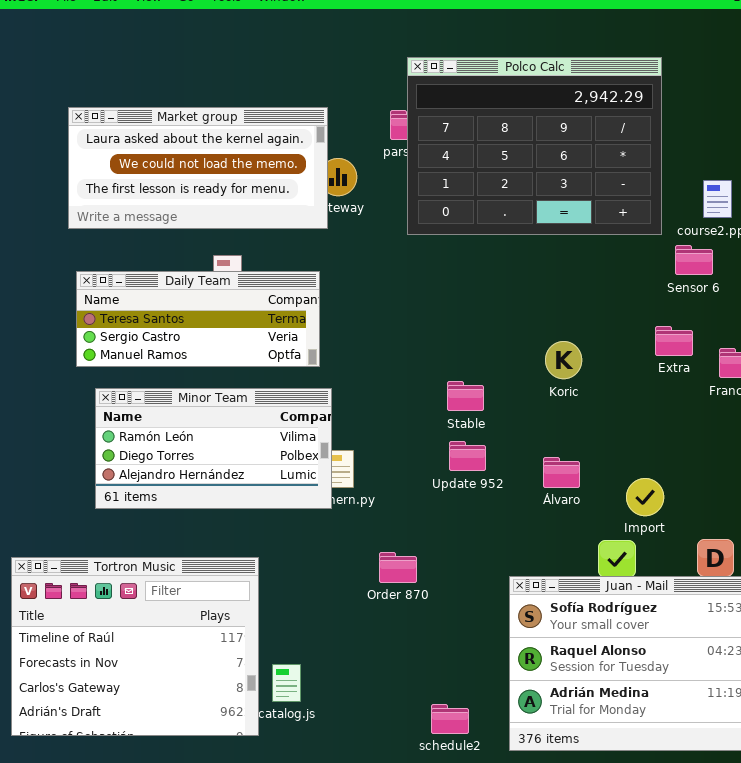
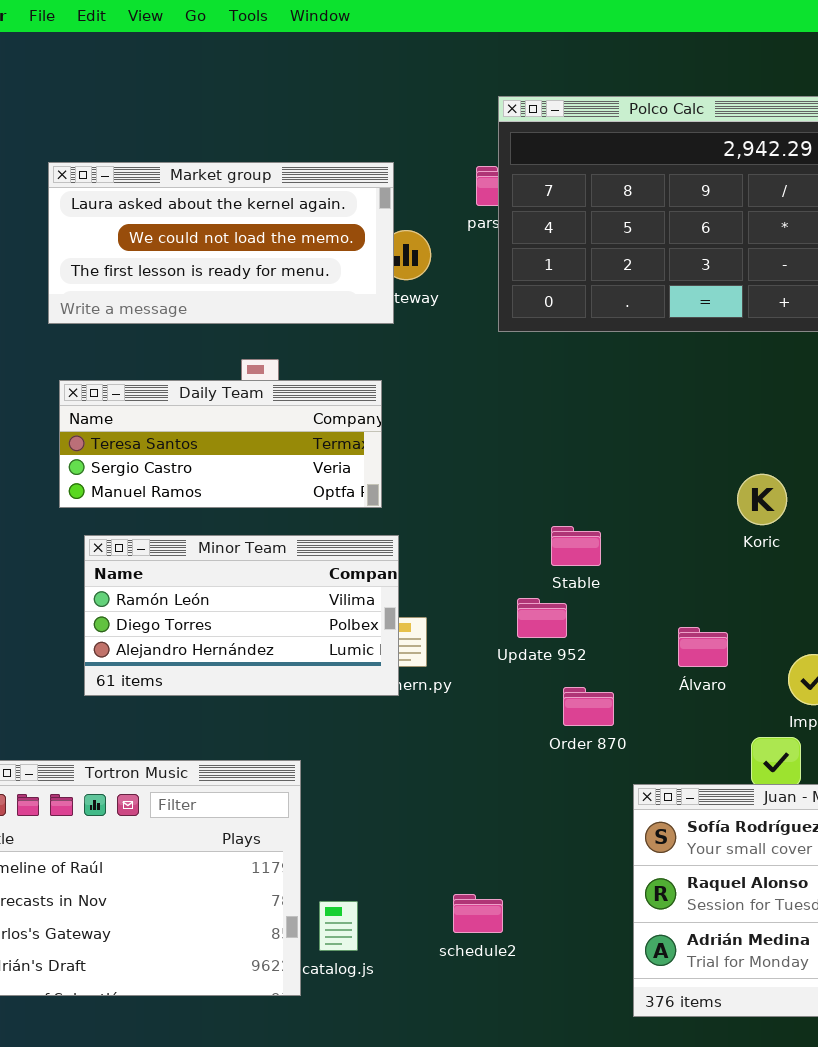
Koric: [545,341,582,379] -> [737,474,787,525], moved
Update 952: [449,441,486,471] -> [517,598,567,638], moved
Order 870: [379,552,417,583] -> [563,687,614,726], moved
schedule2: [431,704,469,734] -> [453,894,503,933], moved

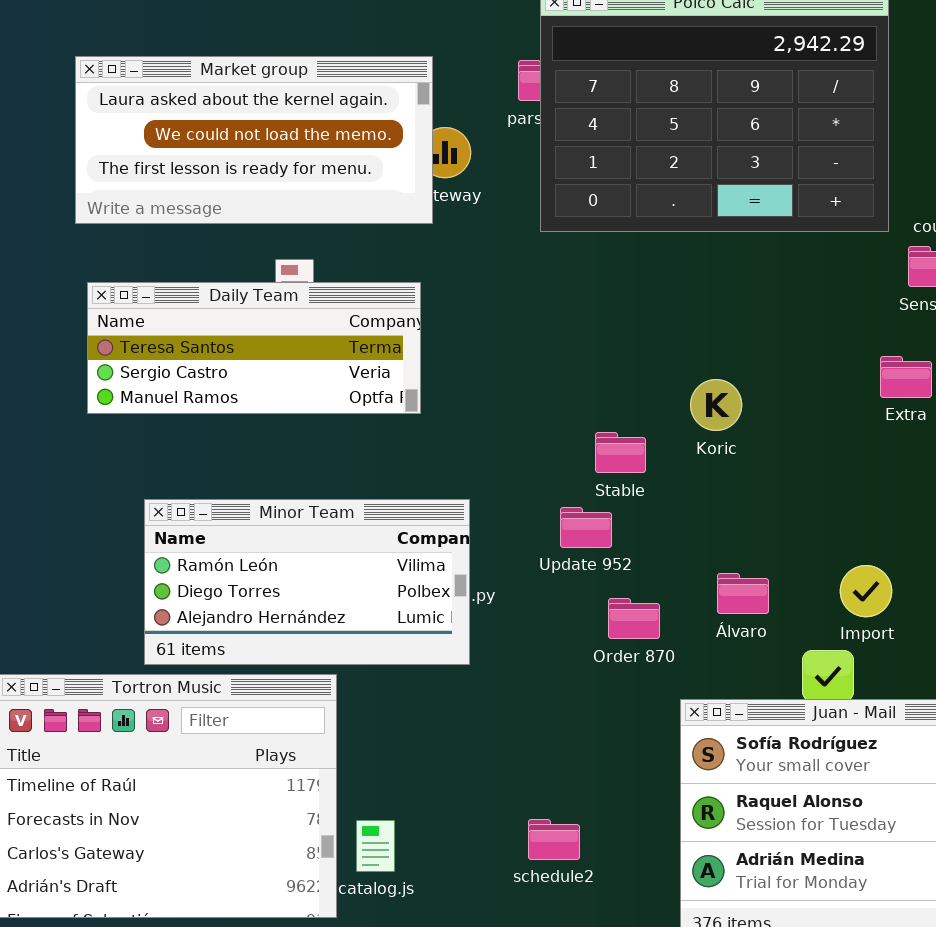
Koric: [737,474,787,525] -> [690,379,742,431], moved
Minor Team: [84,535,399,696] -> [144,499,470,665], moved
Álvaro: [678,627,728,667] -> [717,573,769,614], moved
schedule2: [453,894,503,933] -> [528,819,580,860], moved

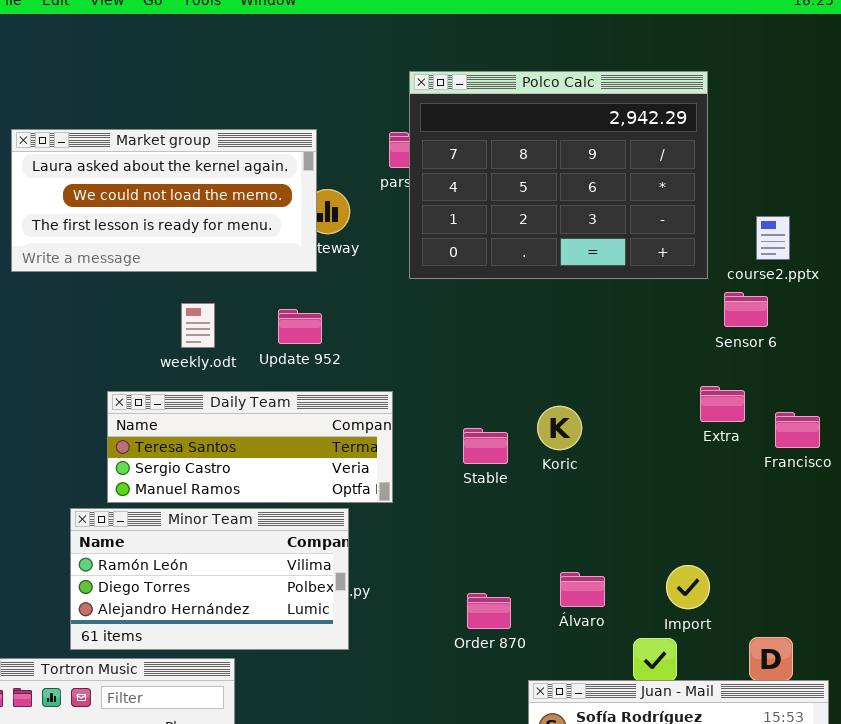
Daily Team: [87,282,421,414] -> [107,391,393,503], moved
Stable: [595,432,646,473] -> [463,428,508,464], moved
Update 952: [560,507,612,548] -> [278,309,322,344], moved

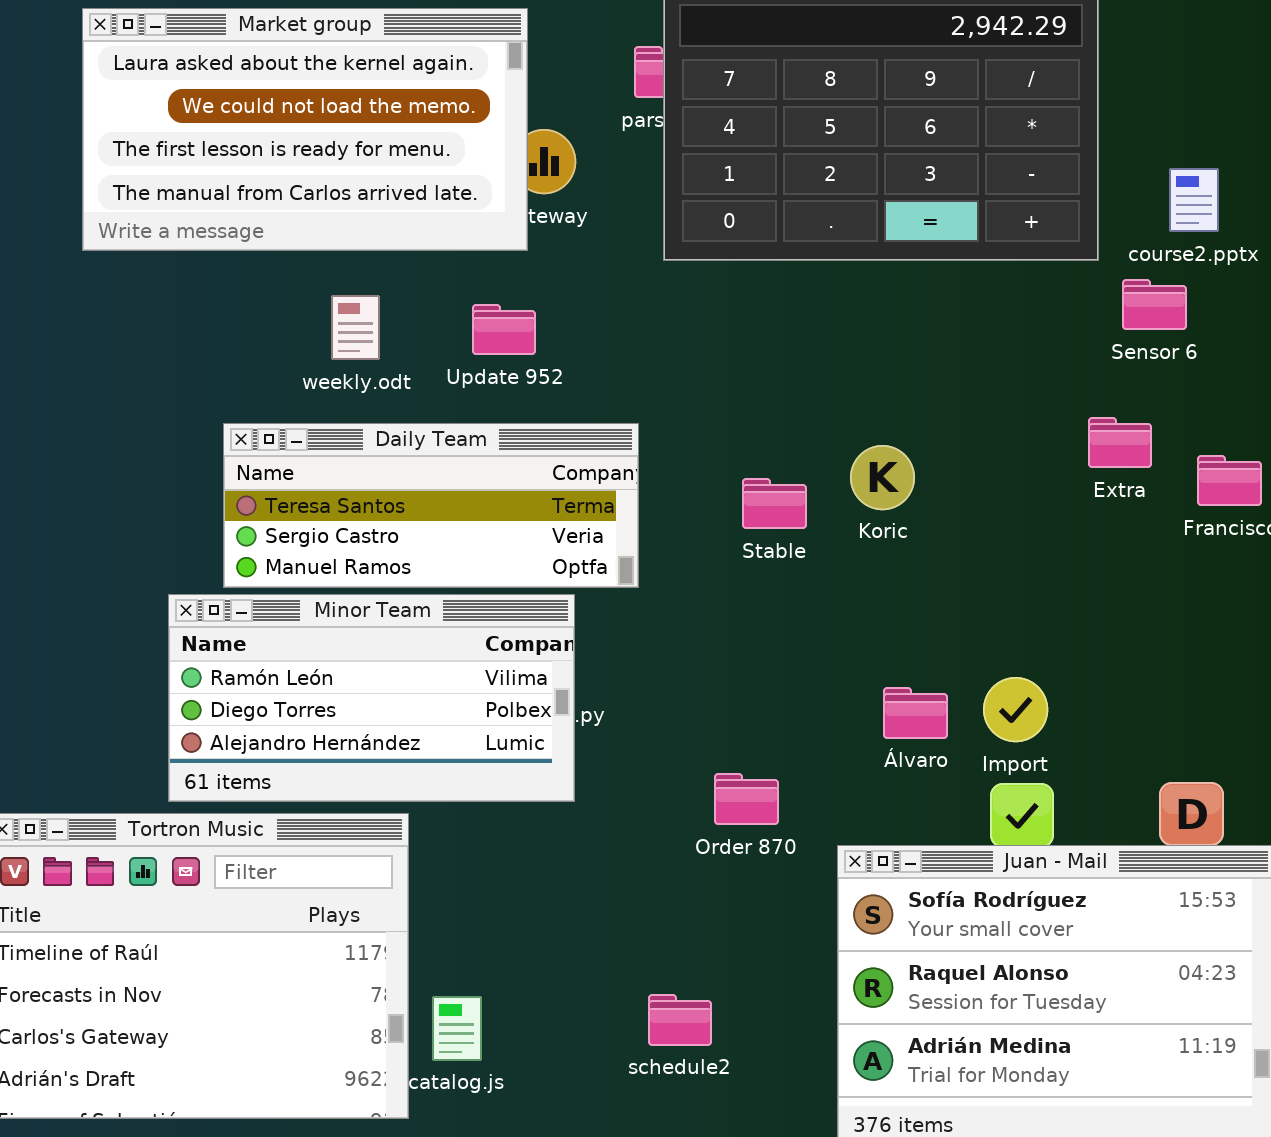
Market group: [11,129,317,272] -> [82,8,528,251], resized
Import: [666,565,710,609] -> [983,677,1048,742], moved
Order 870: [467,593,511,629] -> [714,773,779,825], moved

